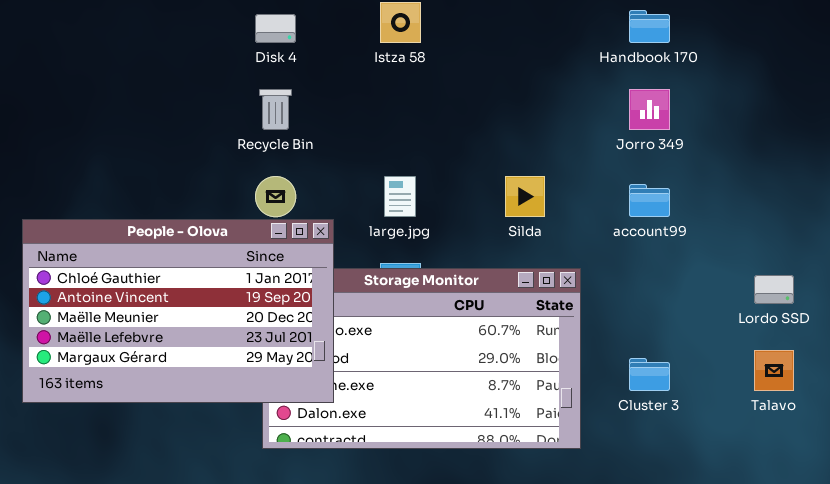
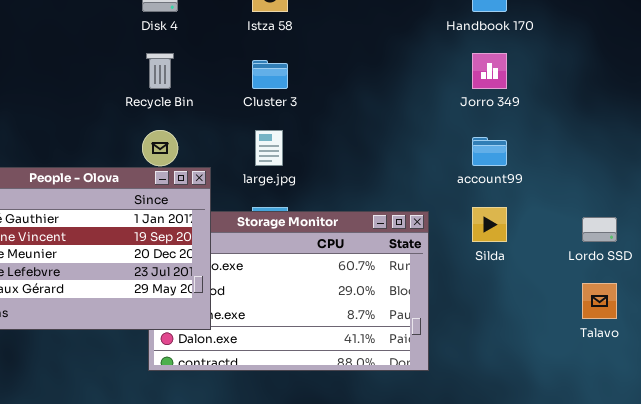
Silda: [505,176,545,217] -> [472,207,507,242], moved
Cluster 3: [629,358,670,391] -> [252,60,288,89], moved

